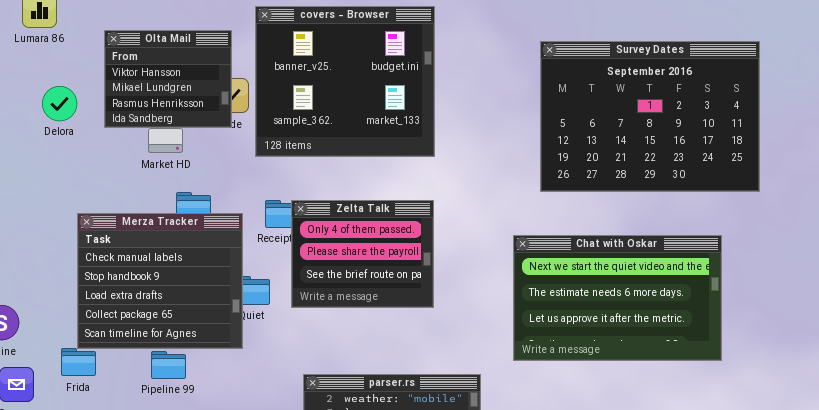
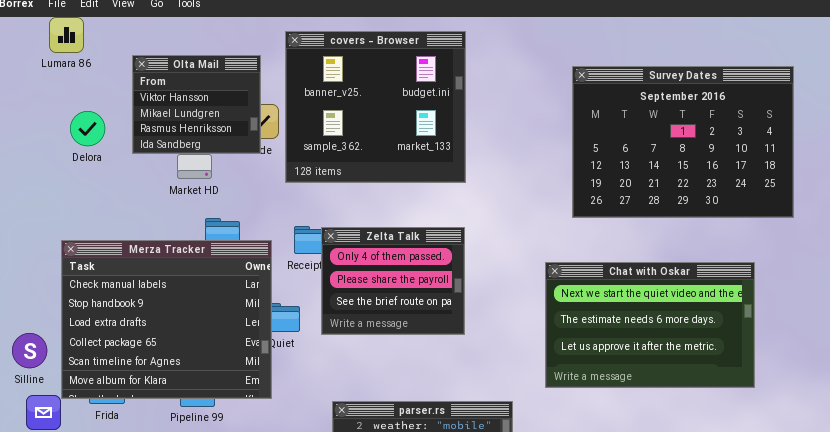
Merza Tracker: [77,213,243,349] -> [61,240,272,399], resized

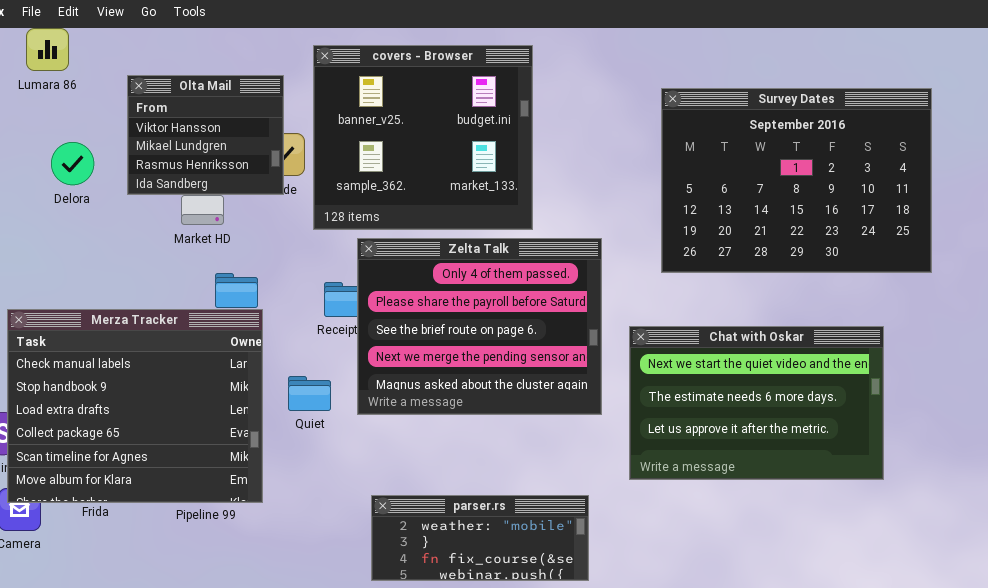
Zelta Talk: [321,227,465,335] -> [357,238,602,415], resized
Merza Tracker: [61,240,272,399] -> [7,309,263,503], moved

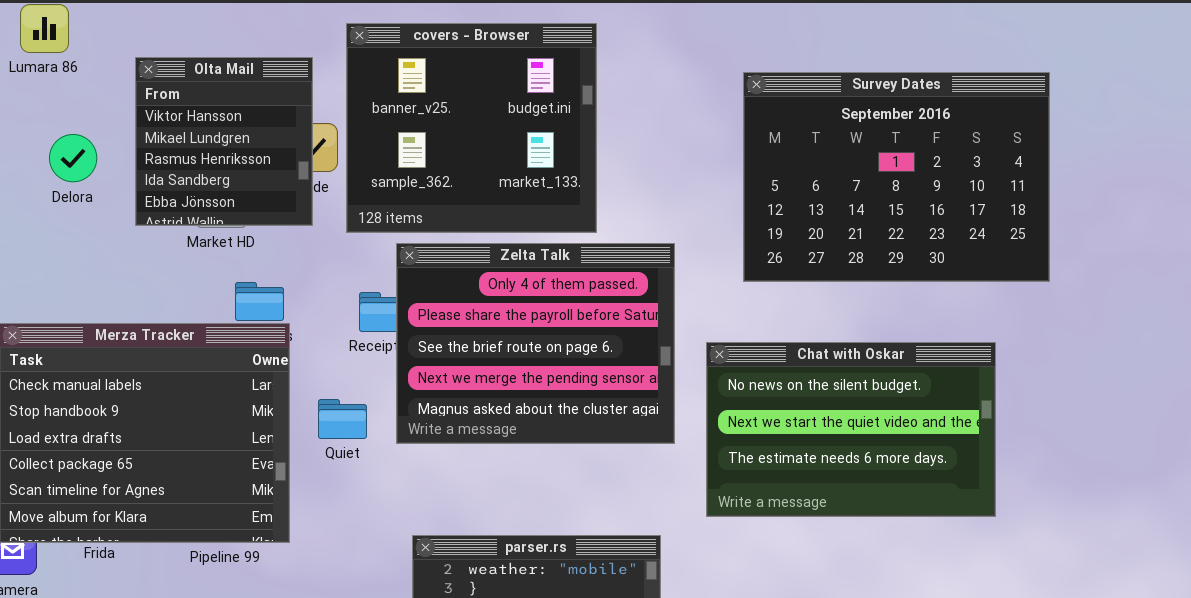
Olta Mail: [127,75,284,195] -> [135,57,313,226], resized
Chat with Oskar: [629,326,884,480] -> [706,342,996,517], scrolled up 1 row

